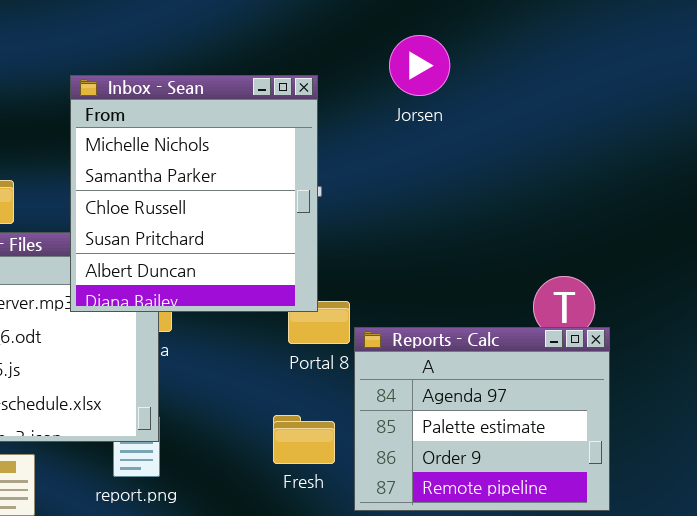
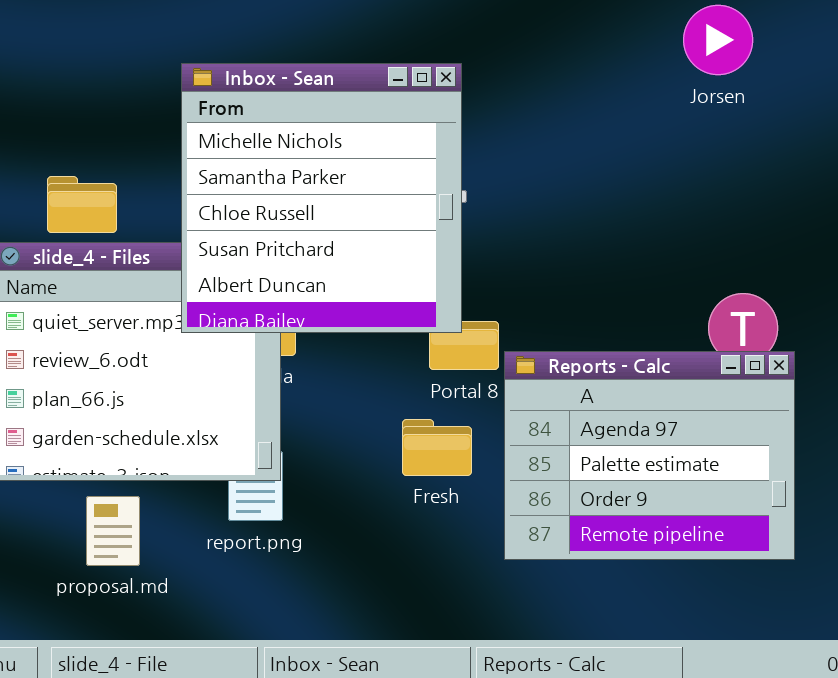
Jorsen: [389,35,450,96] -> [683,5,753,75], moved
Fresh: [273,415,335,464] -> [402,419,472,476], moved

